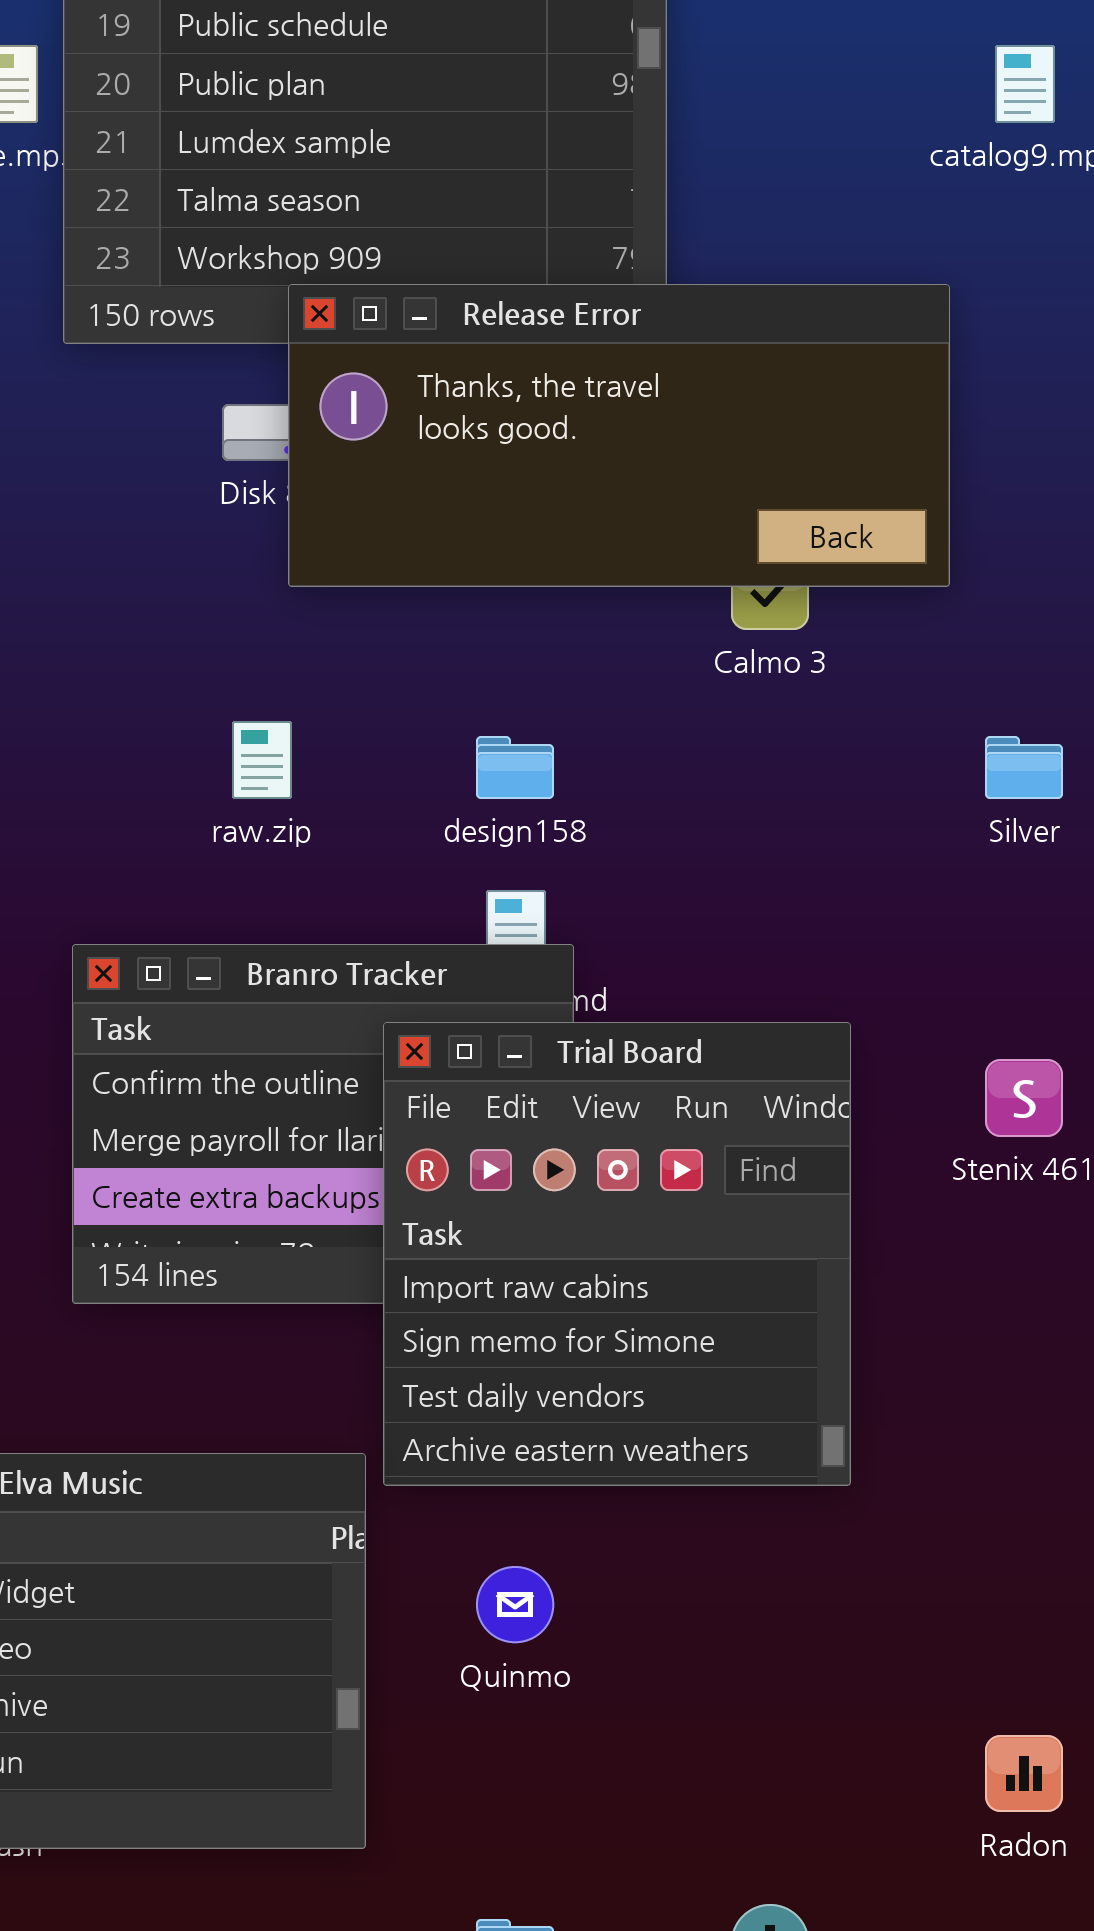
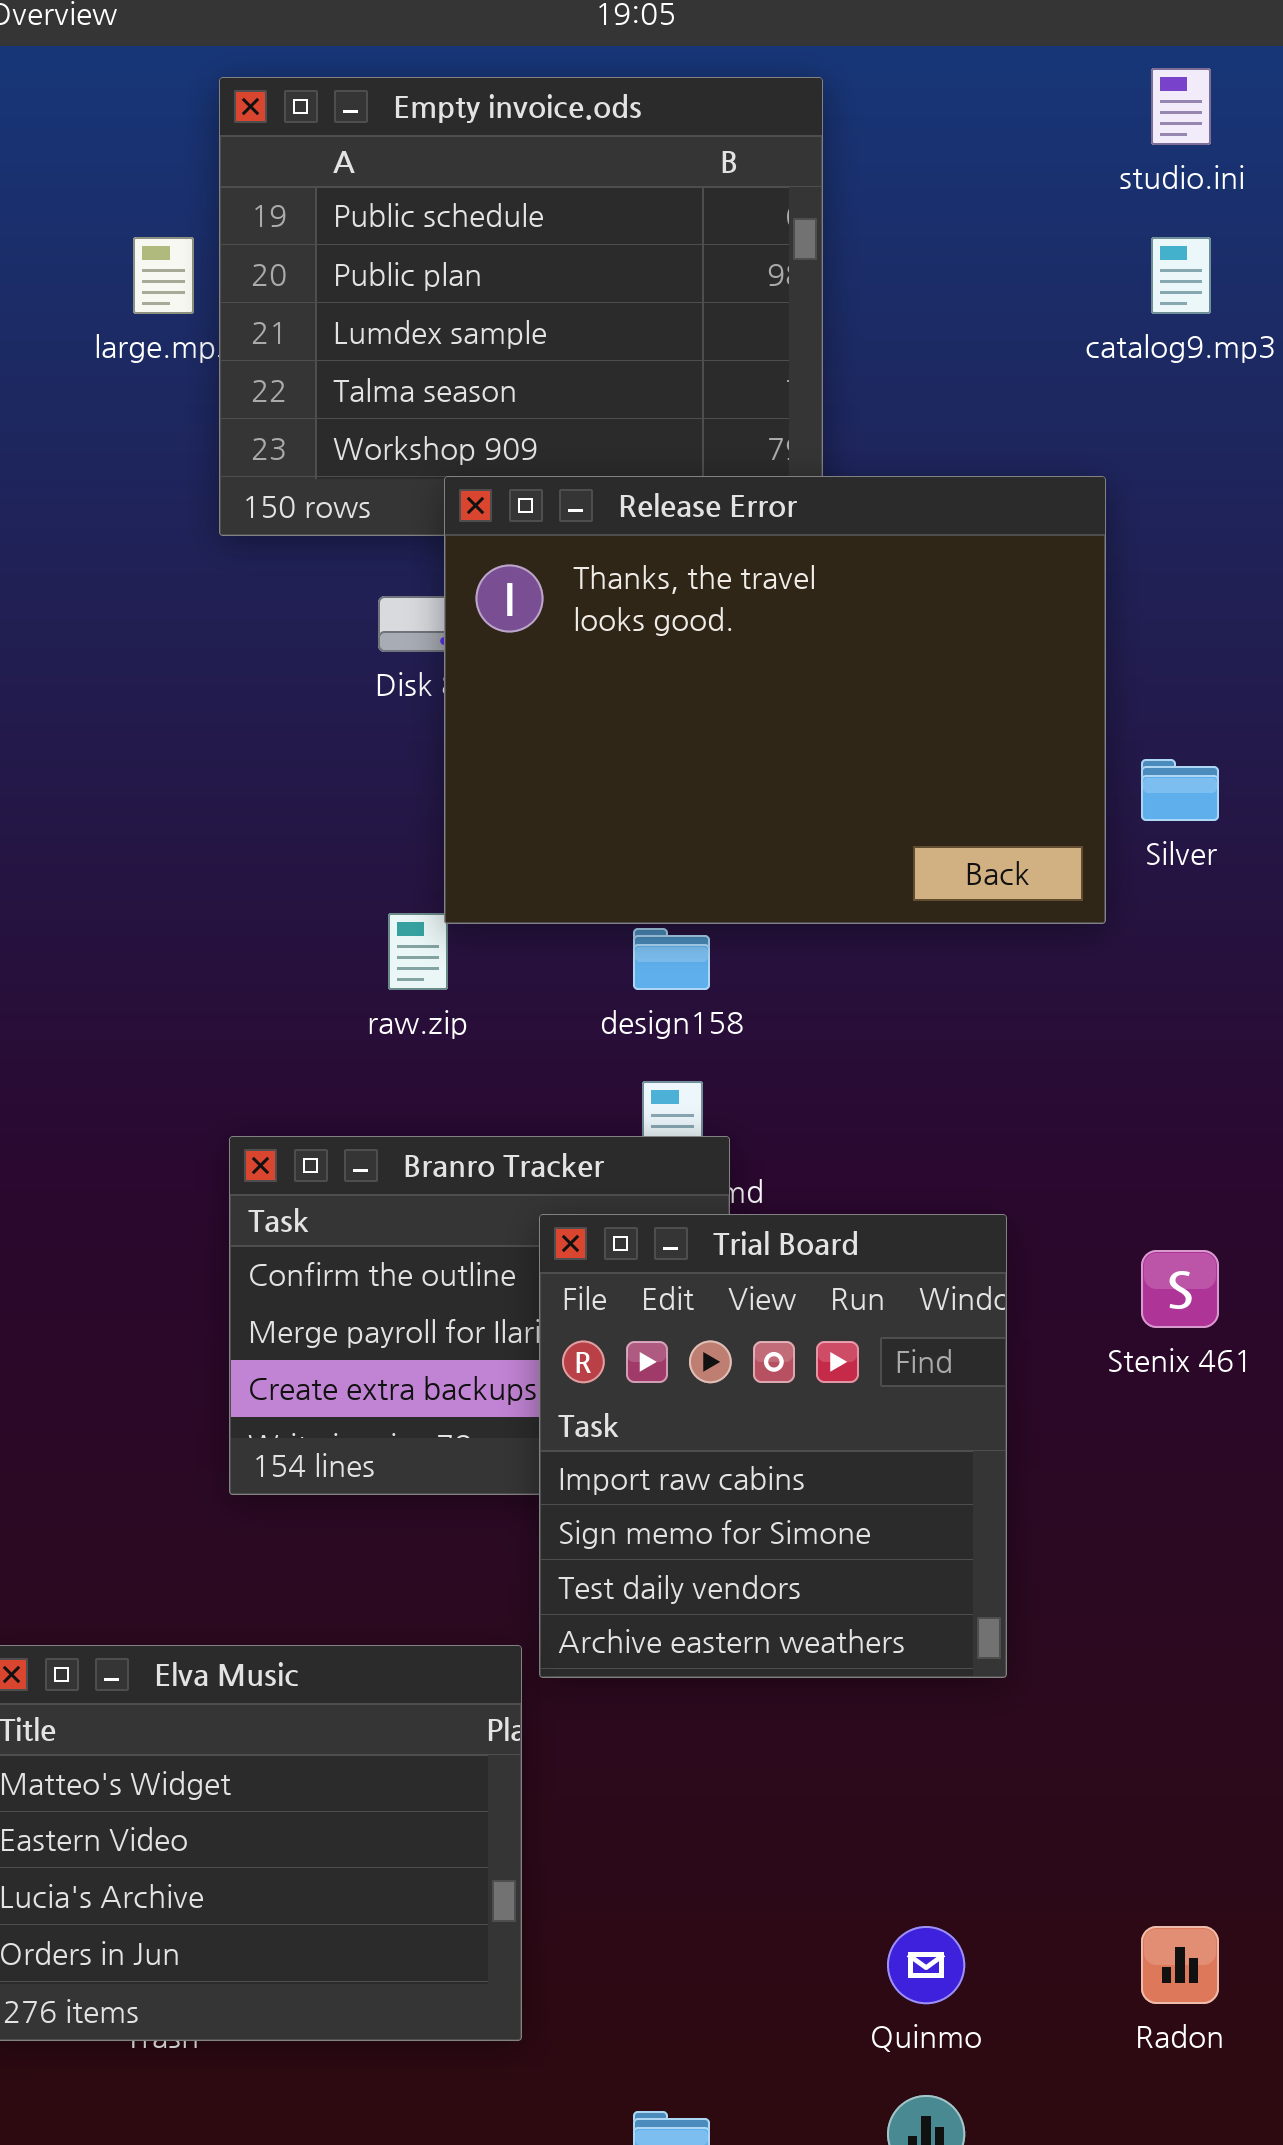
Release Error: [288,284,950,587] -> [444,476,1106,924], resized
Silver: [985,736,1063,799] -> [1141,759,1219,821], moved
Quinmo: [476,1566,554,1643] -> [887,1926,965,2004], moved

